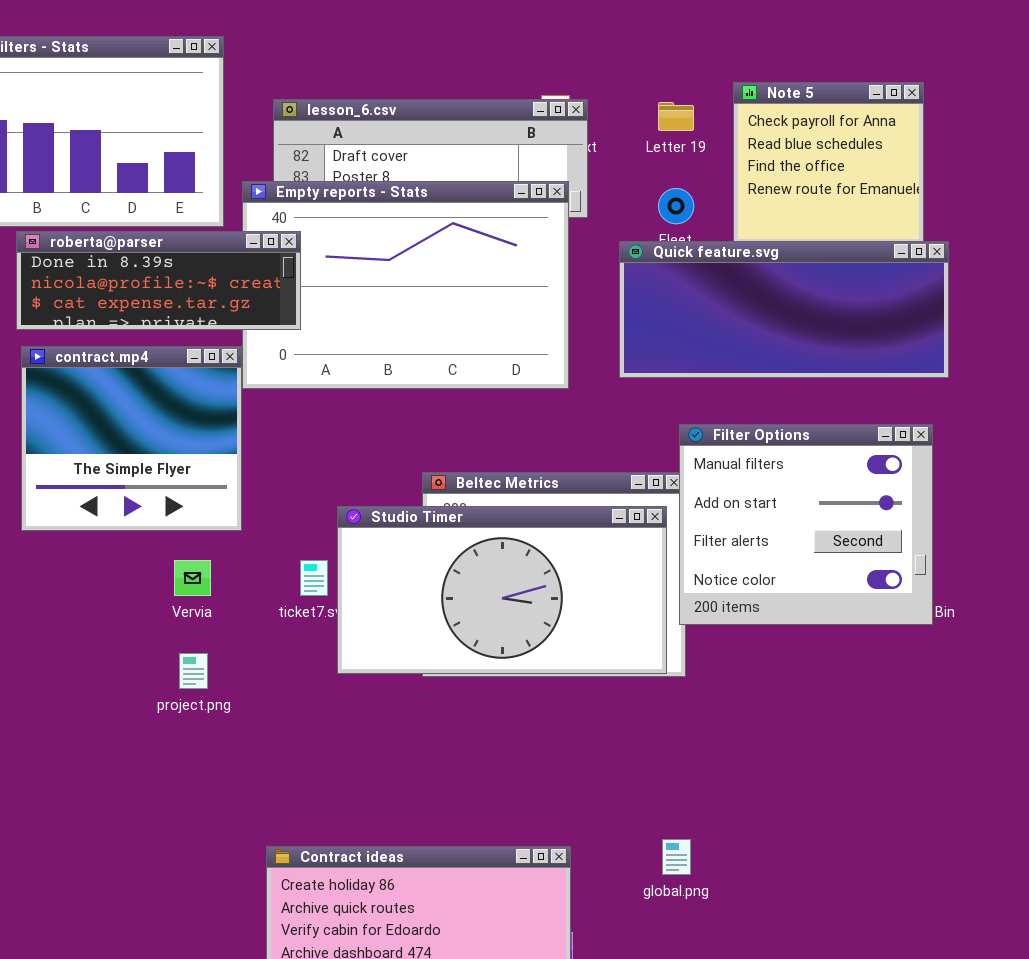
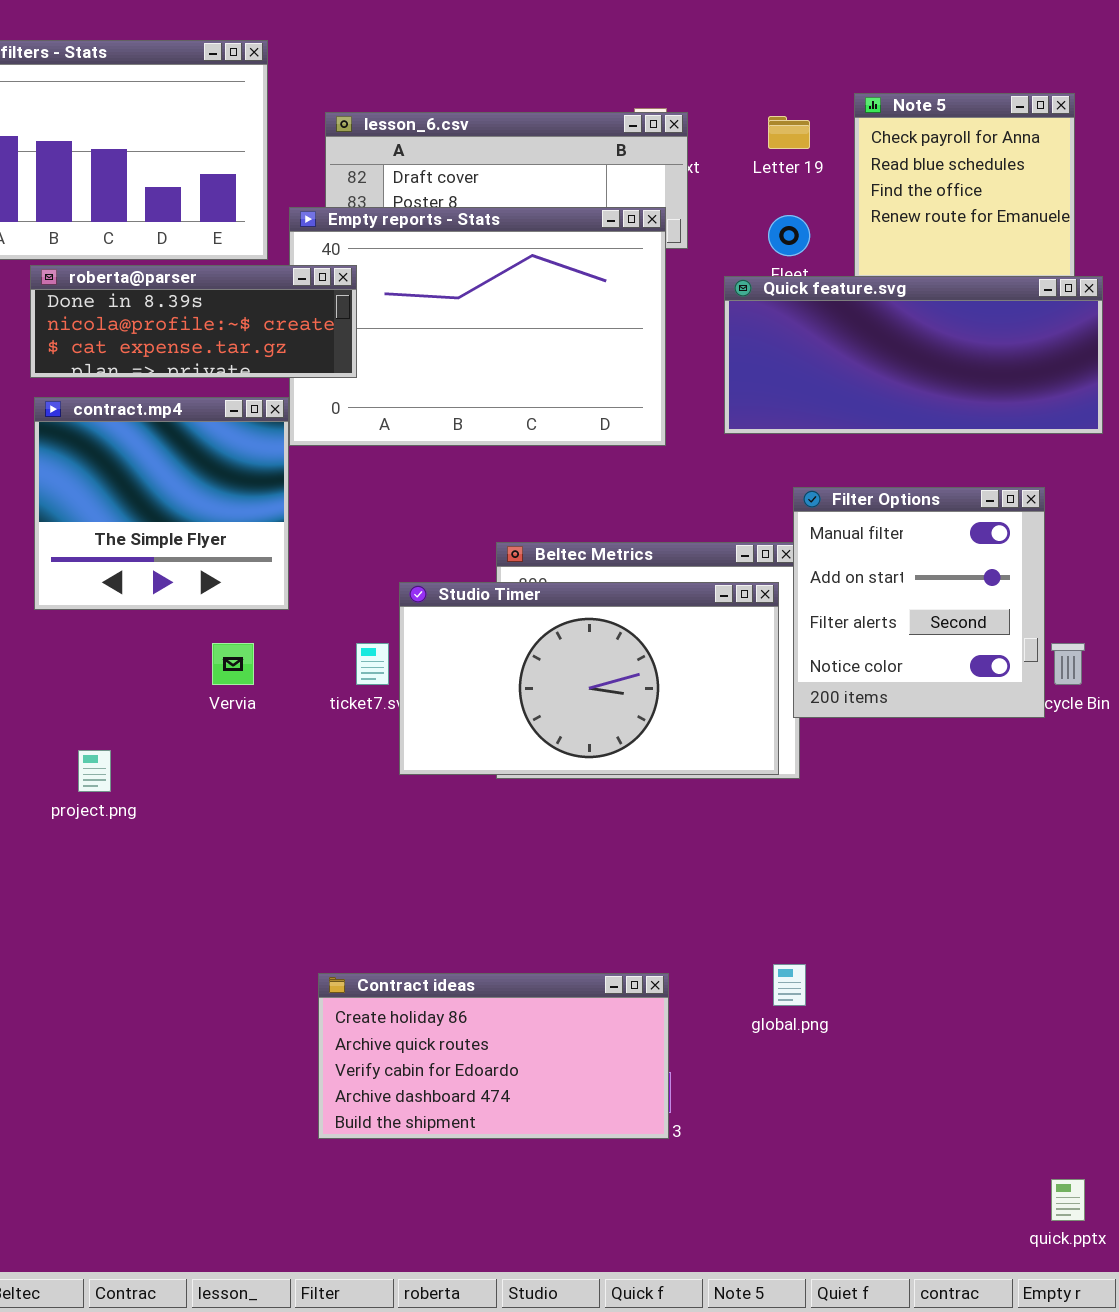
Filter Options: [679,424,933,625] -> [793,487,1045,718], resized
project.png: [179,653,208,689] -> [78,750,111,792], moved

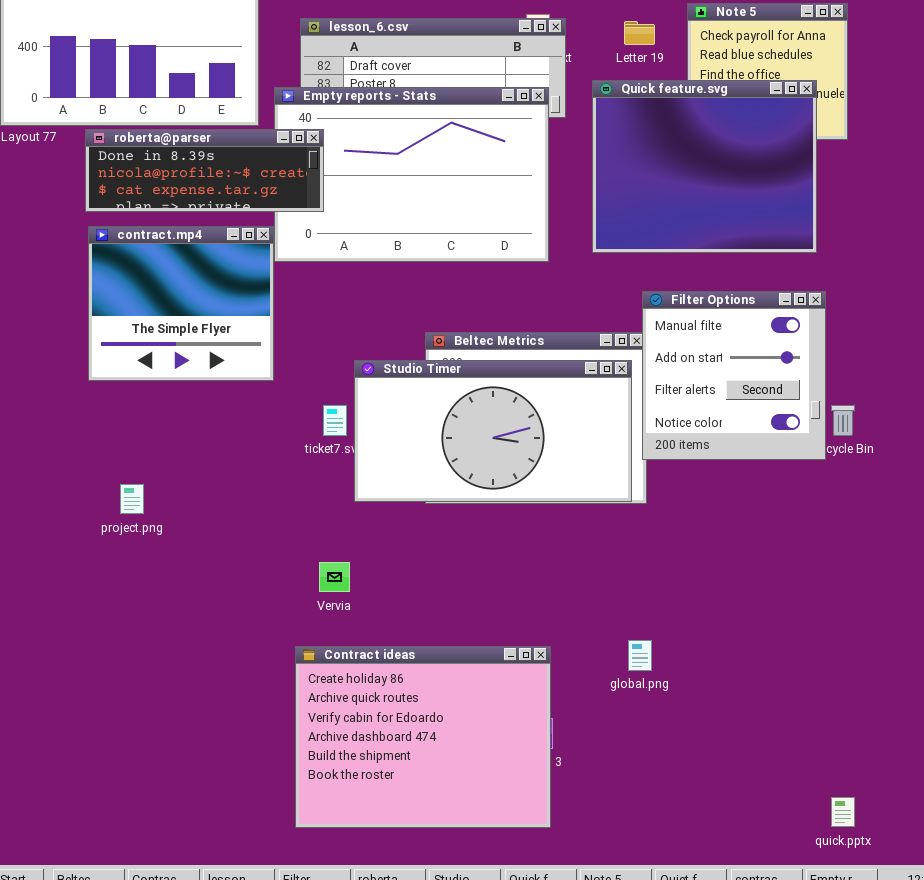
Quick feature.svg: [724,276,1103,434] -> [592,80,817,253], resized
Vervia: [212,643,254,685] -> [319,562,350,592], moved
Contract ideas: [318,973,669,1139] -> [295,646,551,828], resized

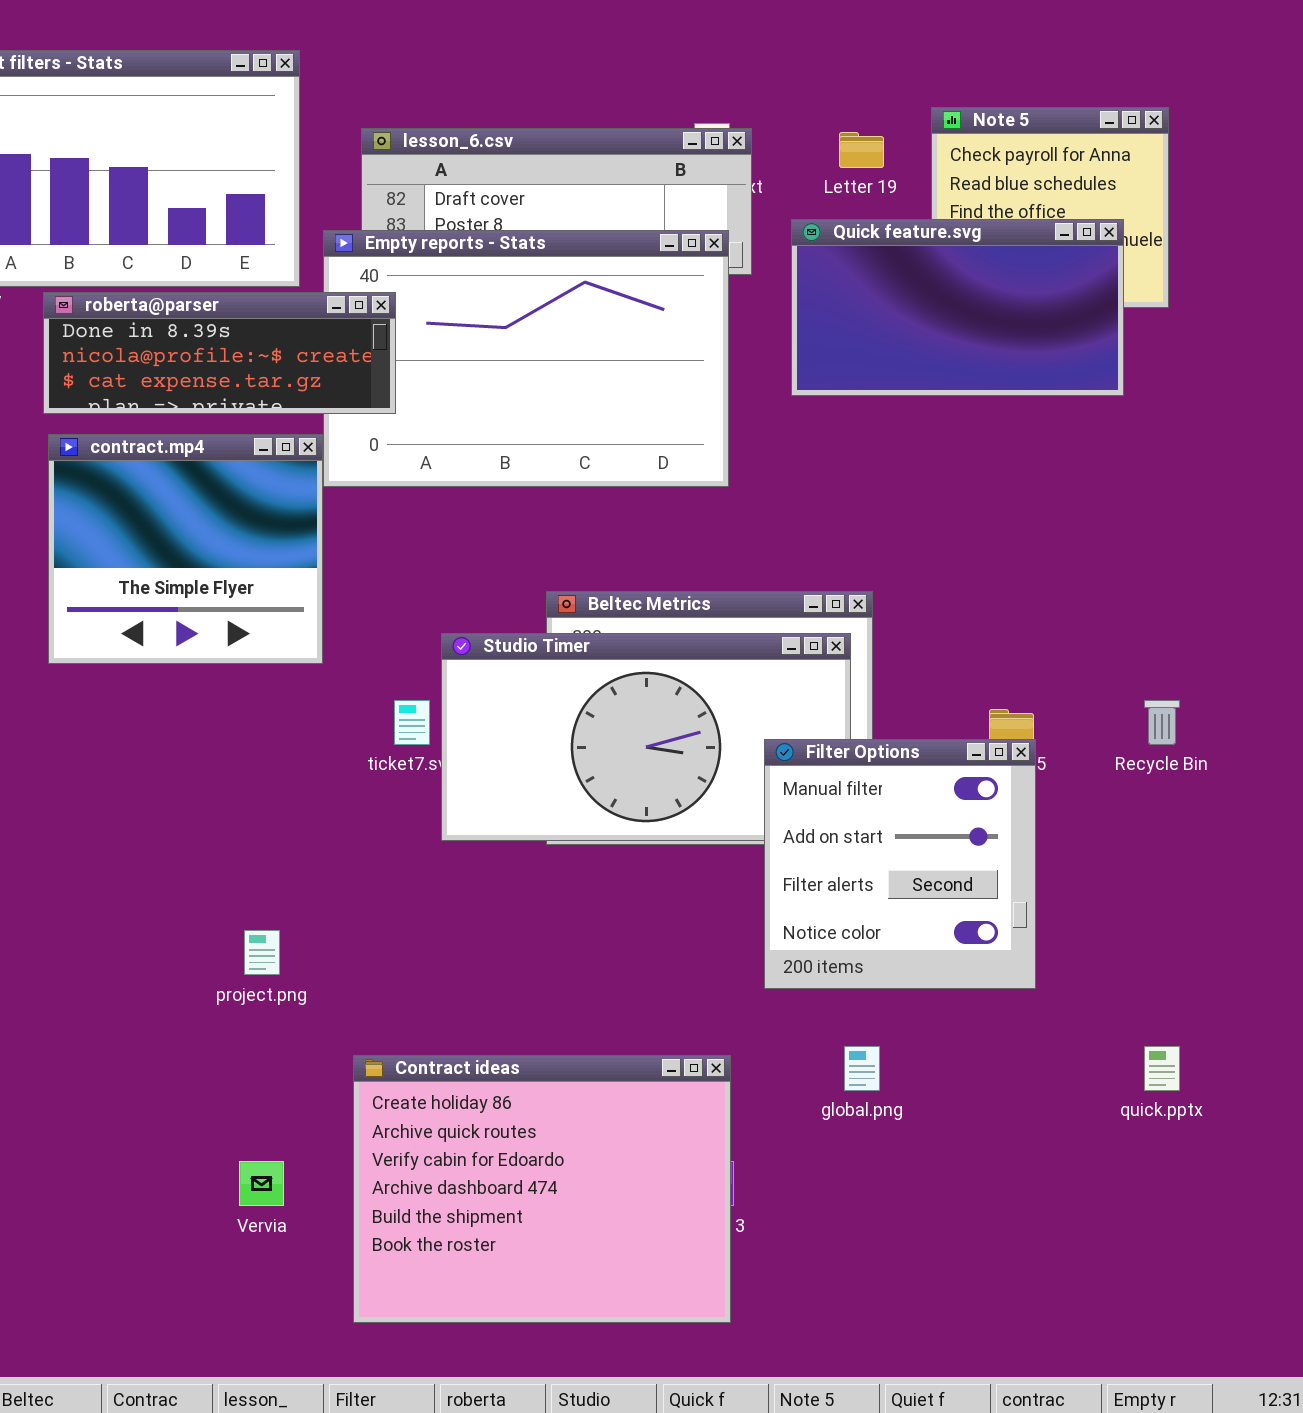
Quick feature.svg: [592,80,817,253] -> [791,219,1124,396], resized
Filter Options: [642,291,826,460] -> [764,739,1036,989], moved
project.png: [120,484,144,514] -> [244,930,280,975], moved
Vervia: [319,562,350,592] -> [239,1161,284,1206], moved
quick.pptx: [831,797,855,827] -> [1144,1046,1180,1091], moved

